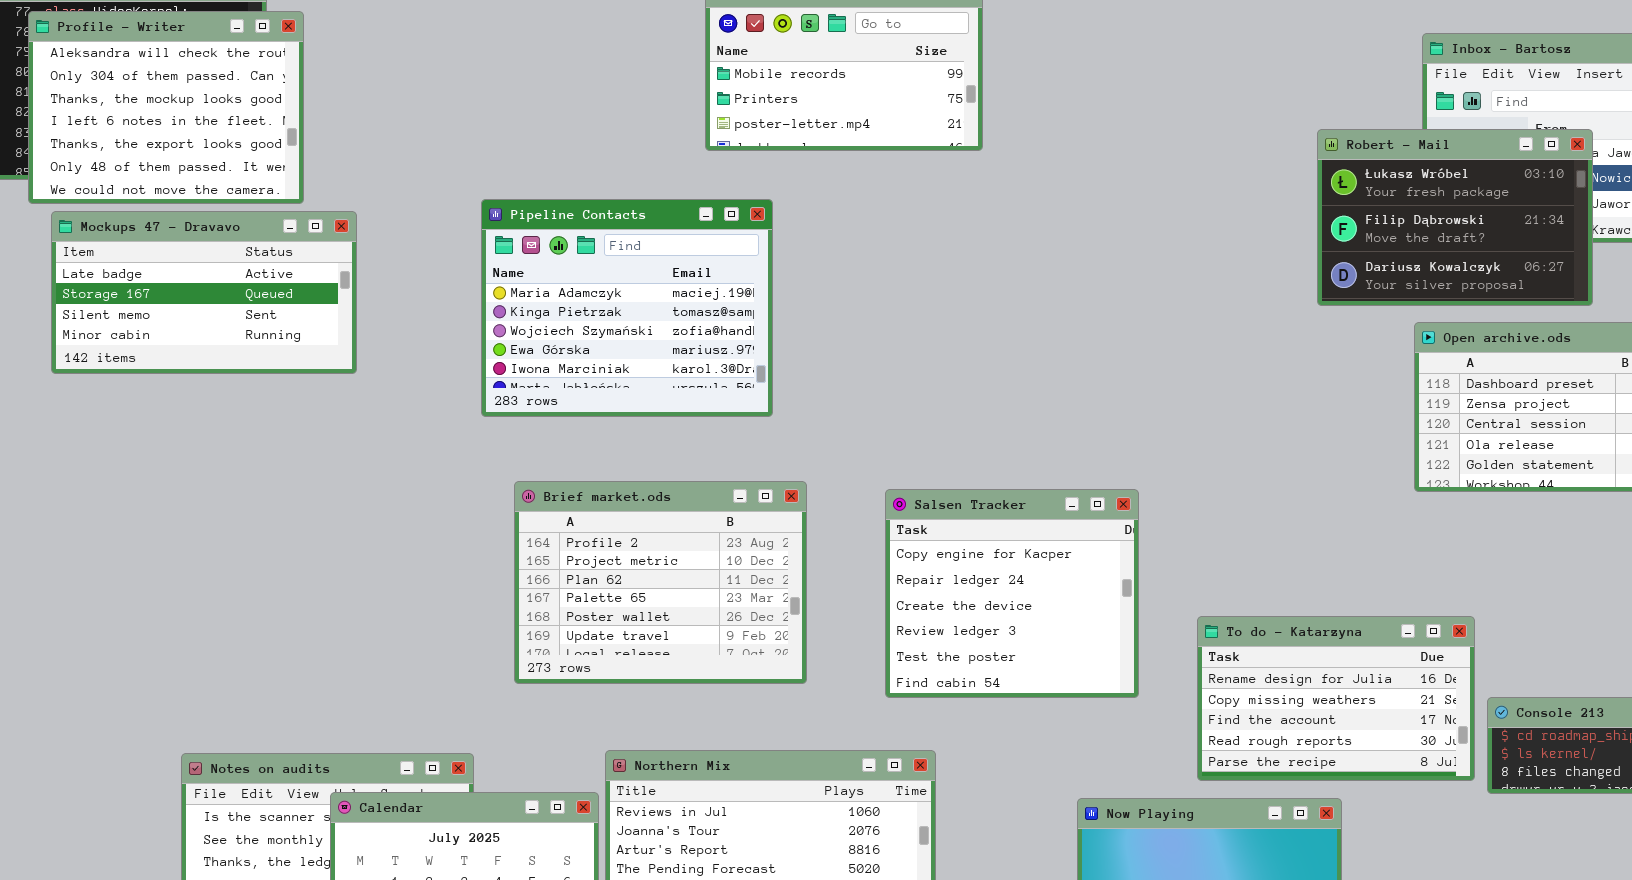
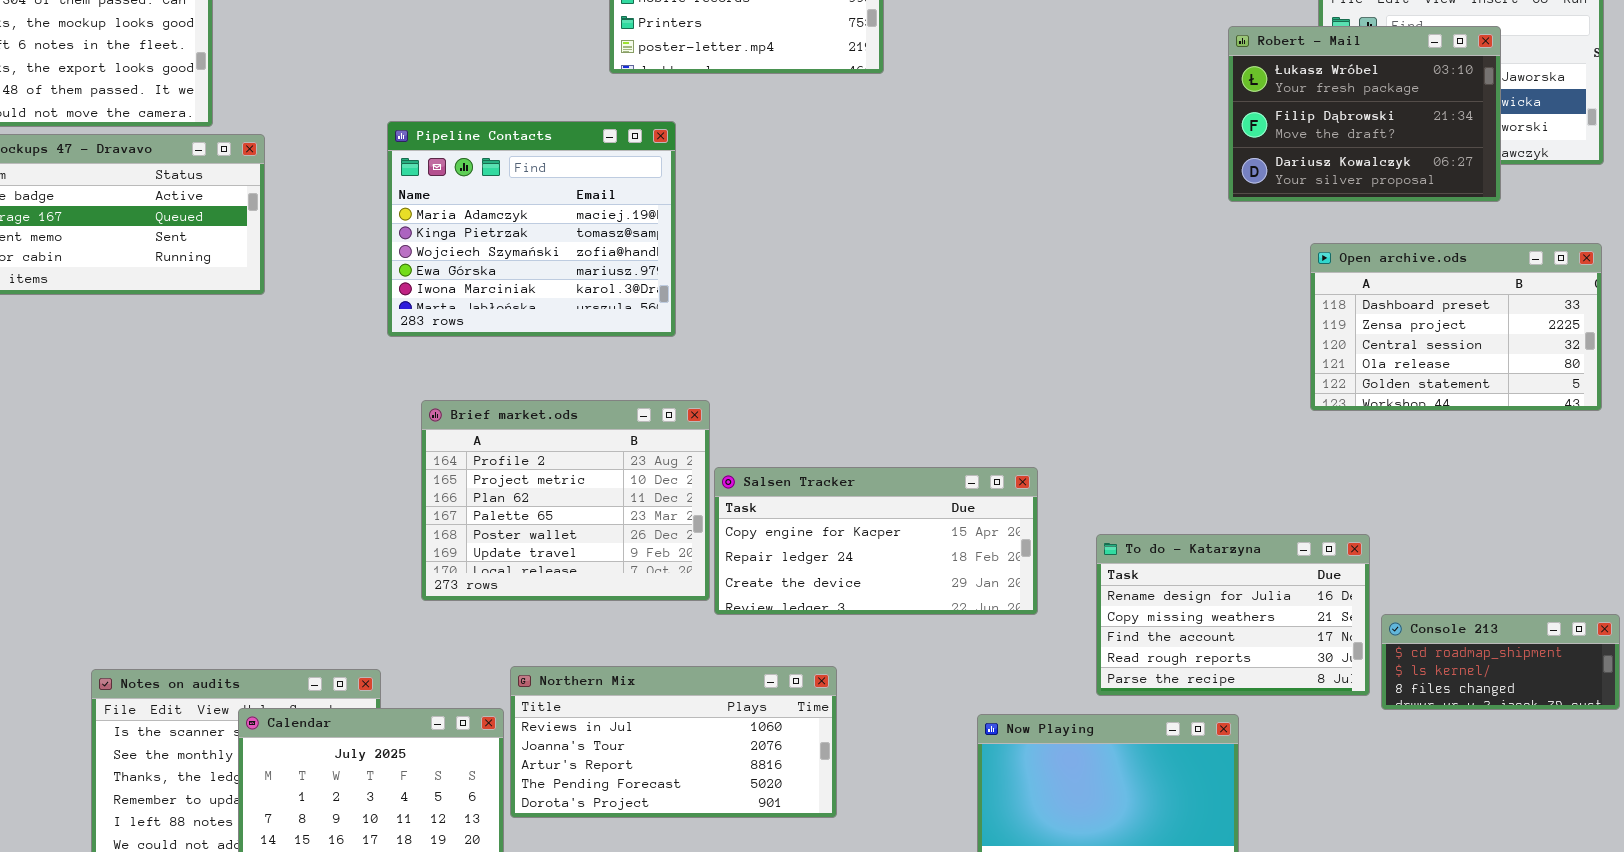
Robert - Mail: [1317,129,1593,306] -> [1228,26,1501,202], moved
Salsen Tracker: [885,489,1139,698] -> [714,467,1038,615], resized

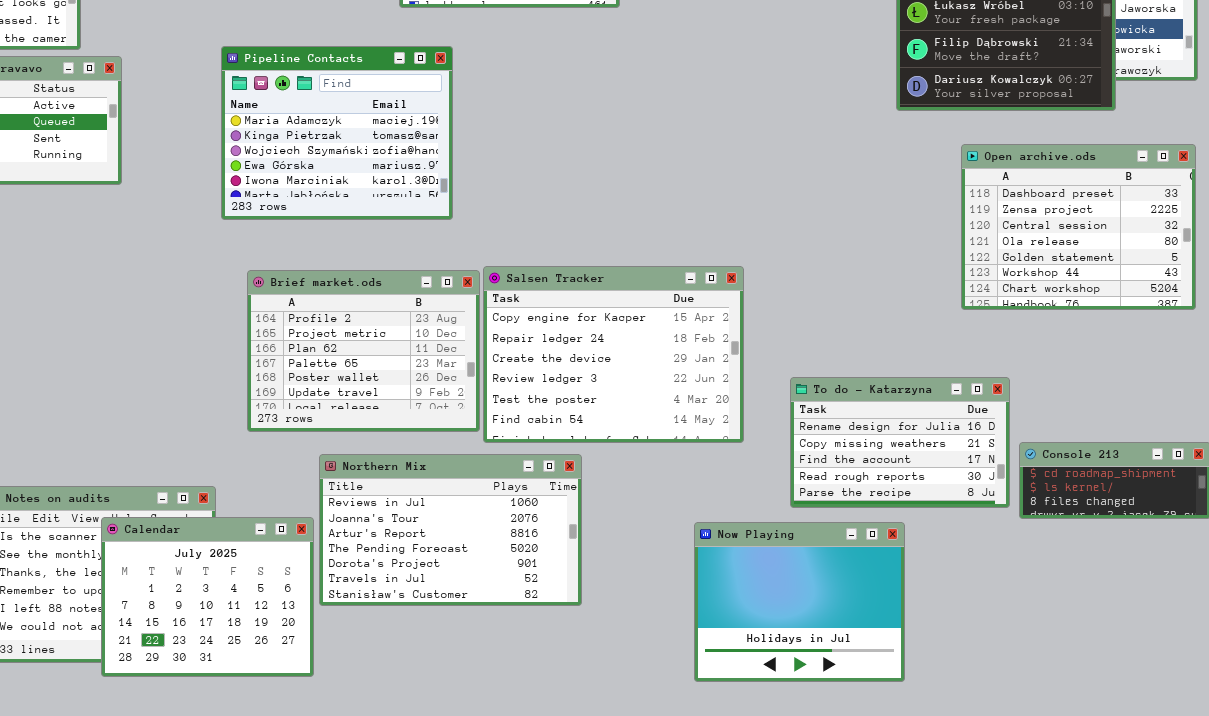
Open archive.ods: [1310,243,1602,411] -> [961,144,1196,310], resized
Salsen Tracker: [714,467,1038,615] -> [483,266,744,443], resized
Northern Mix: [510,666,837,818] -> [319,454,582,606], resized

